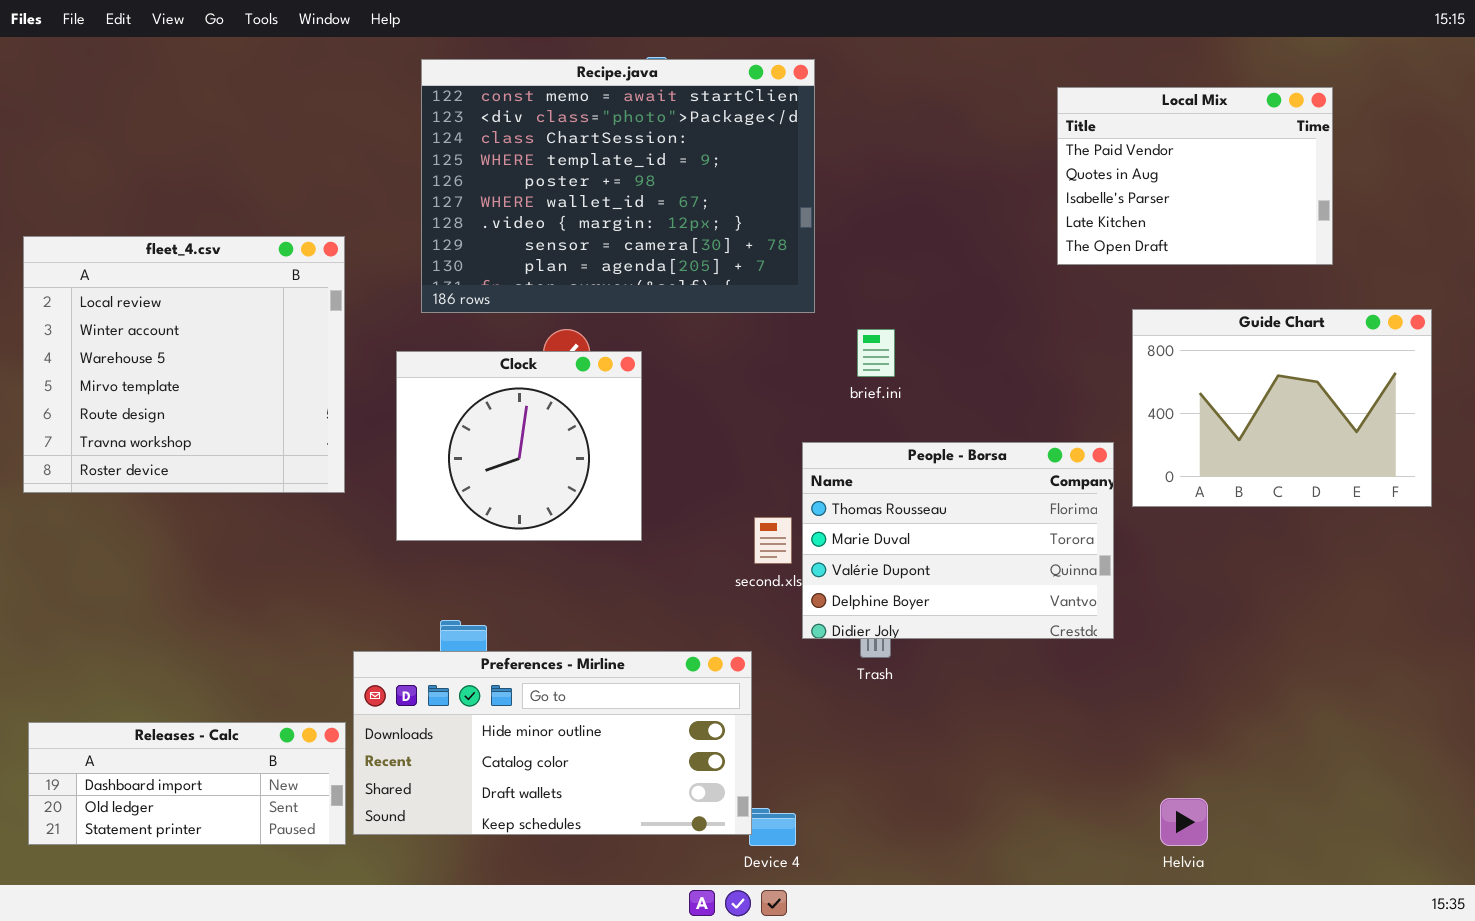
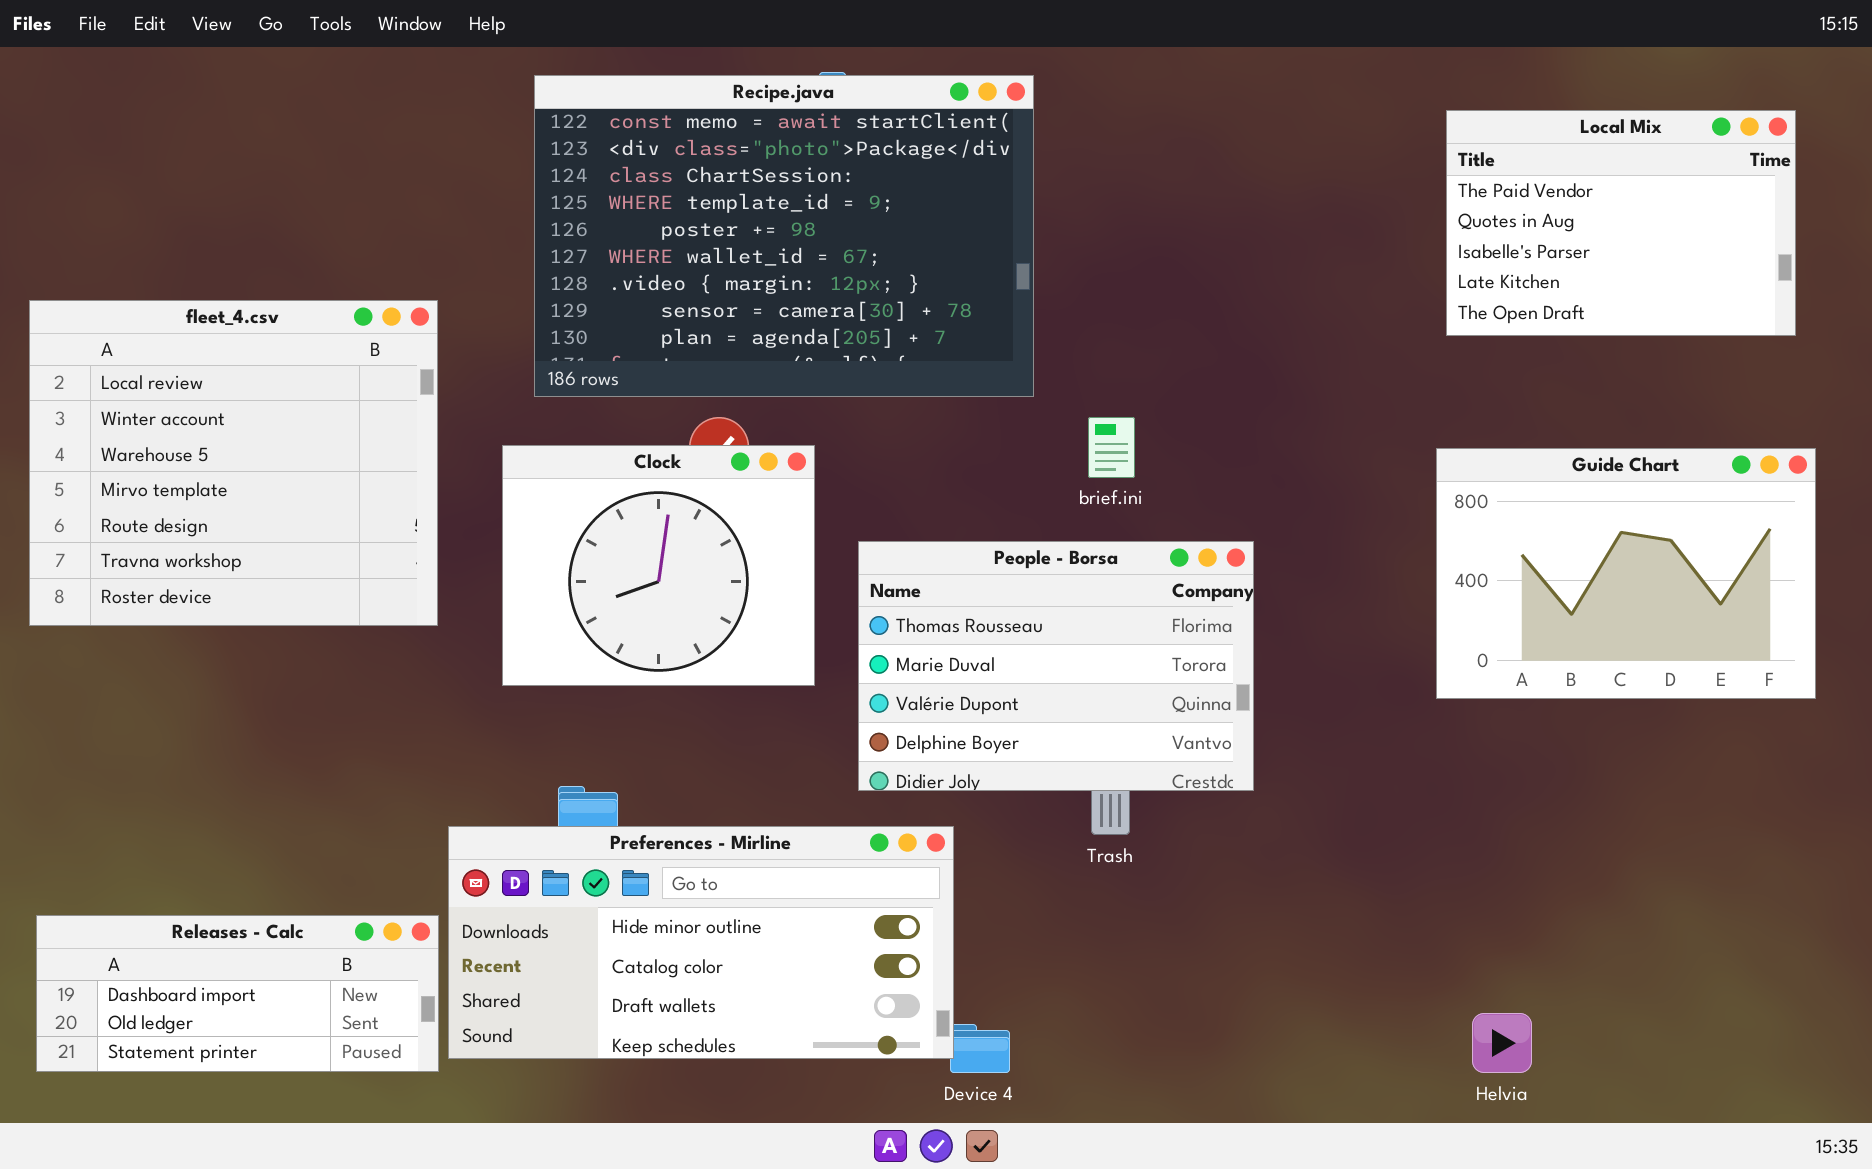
Local Mix: [1057,87,1333,265] -> [1446,110,1796,336], moved
Guide Chart: [1132,309,1432,507] -> [1436,448,1816,699], moved
People - Borsa: [802,442,1114,639] -> [858,541,1254,791], moved

